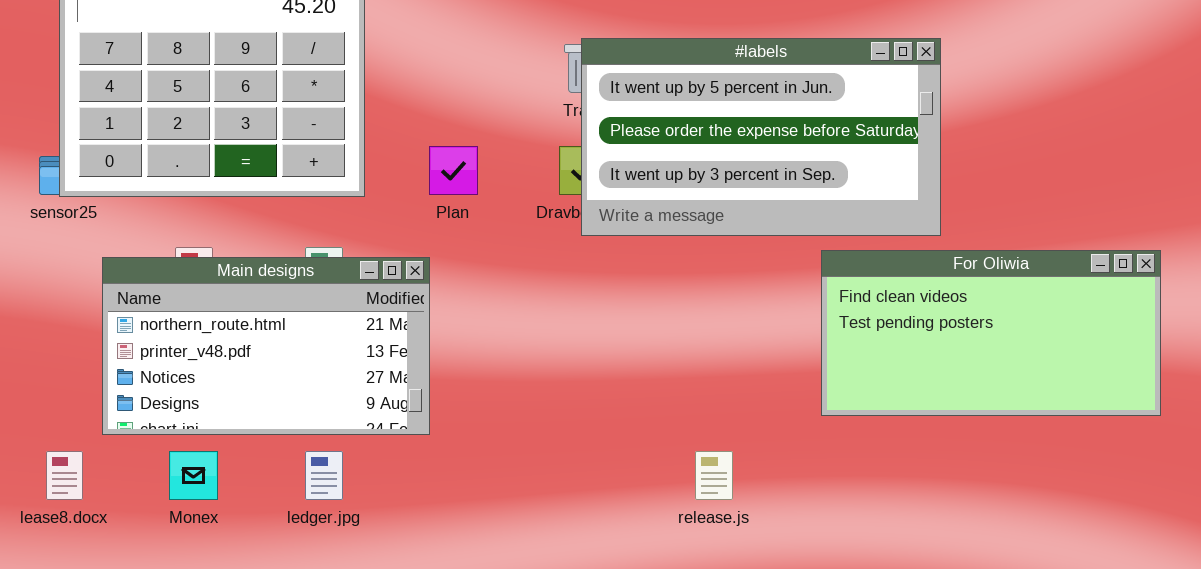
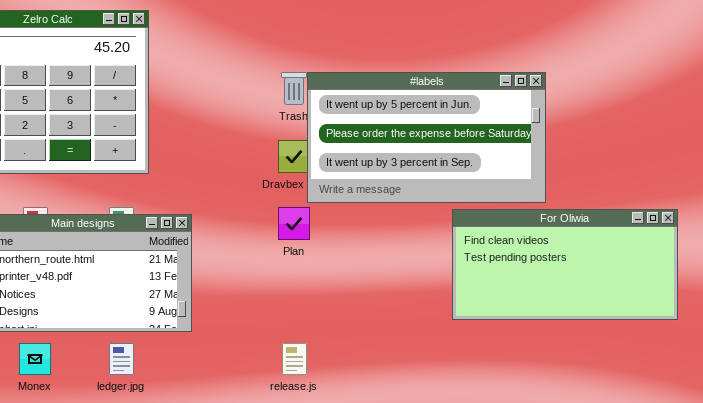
#labels: [581,38,941,236] -> [307,72,546,203], moved
Plan: [429,146,478,195] -> [278,207,310,240], moved
release.js: [695,451,733,500] -> [282,343,307,375], moved

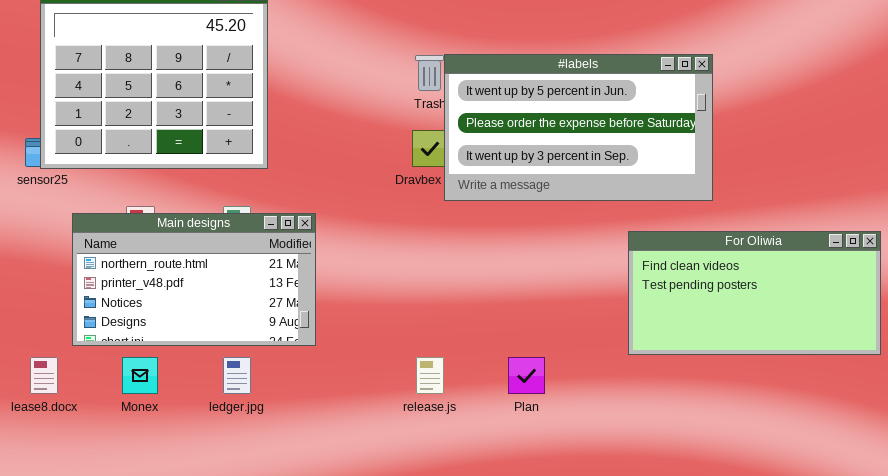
Plan: [278,207,310,240] -> [508,357,545,394], moved
For Oliwia: [452,209,678,320] -> [628,231,881,355], moved

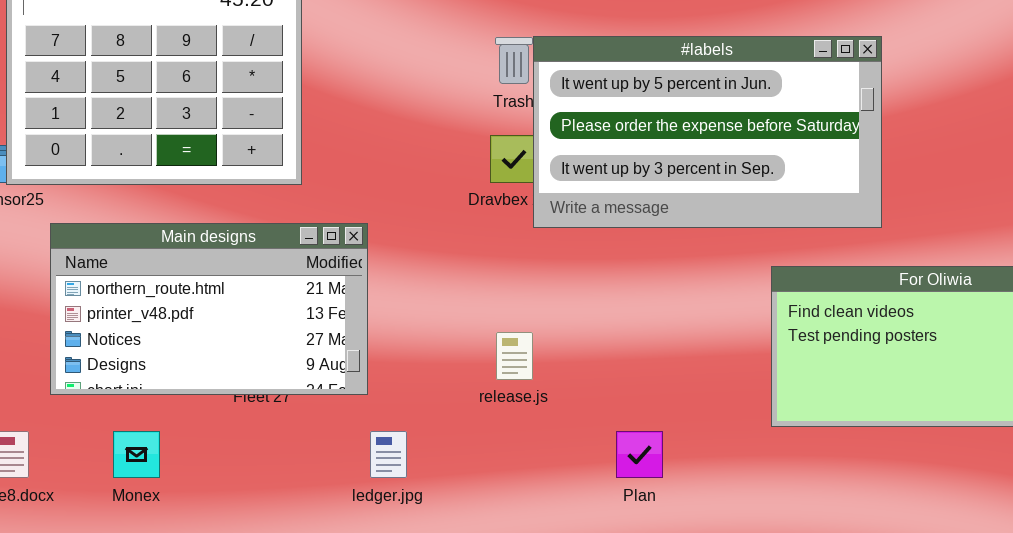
Main designs: [72,213,316,346] -> [50,223,368,395], moved
ledger.jpg: [223,357,251,394] -> [370,431,407,478], moved
release.js: [416,357,444,394] -> [496,332,533,380], moved

